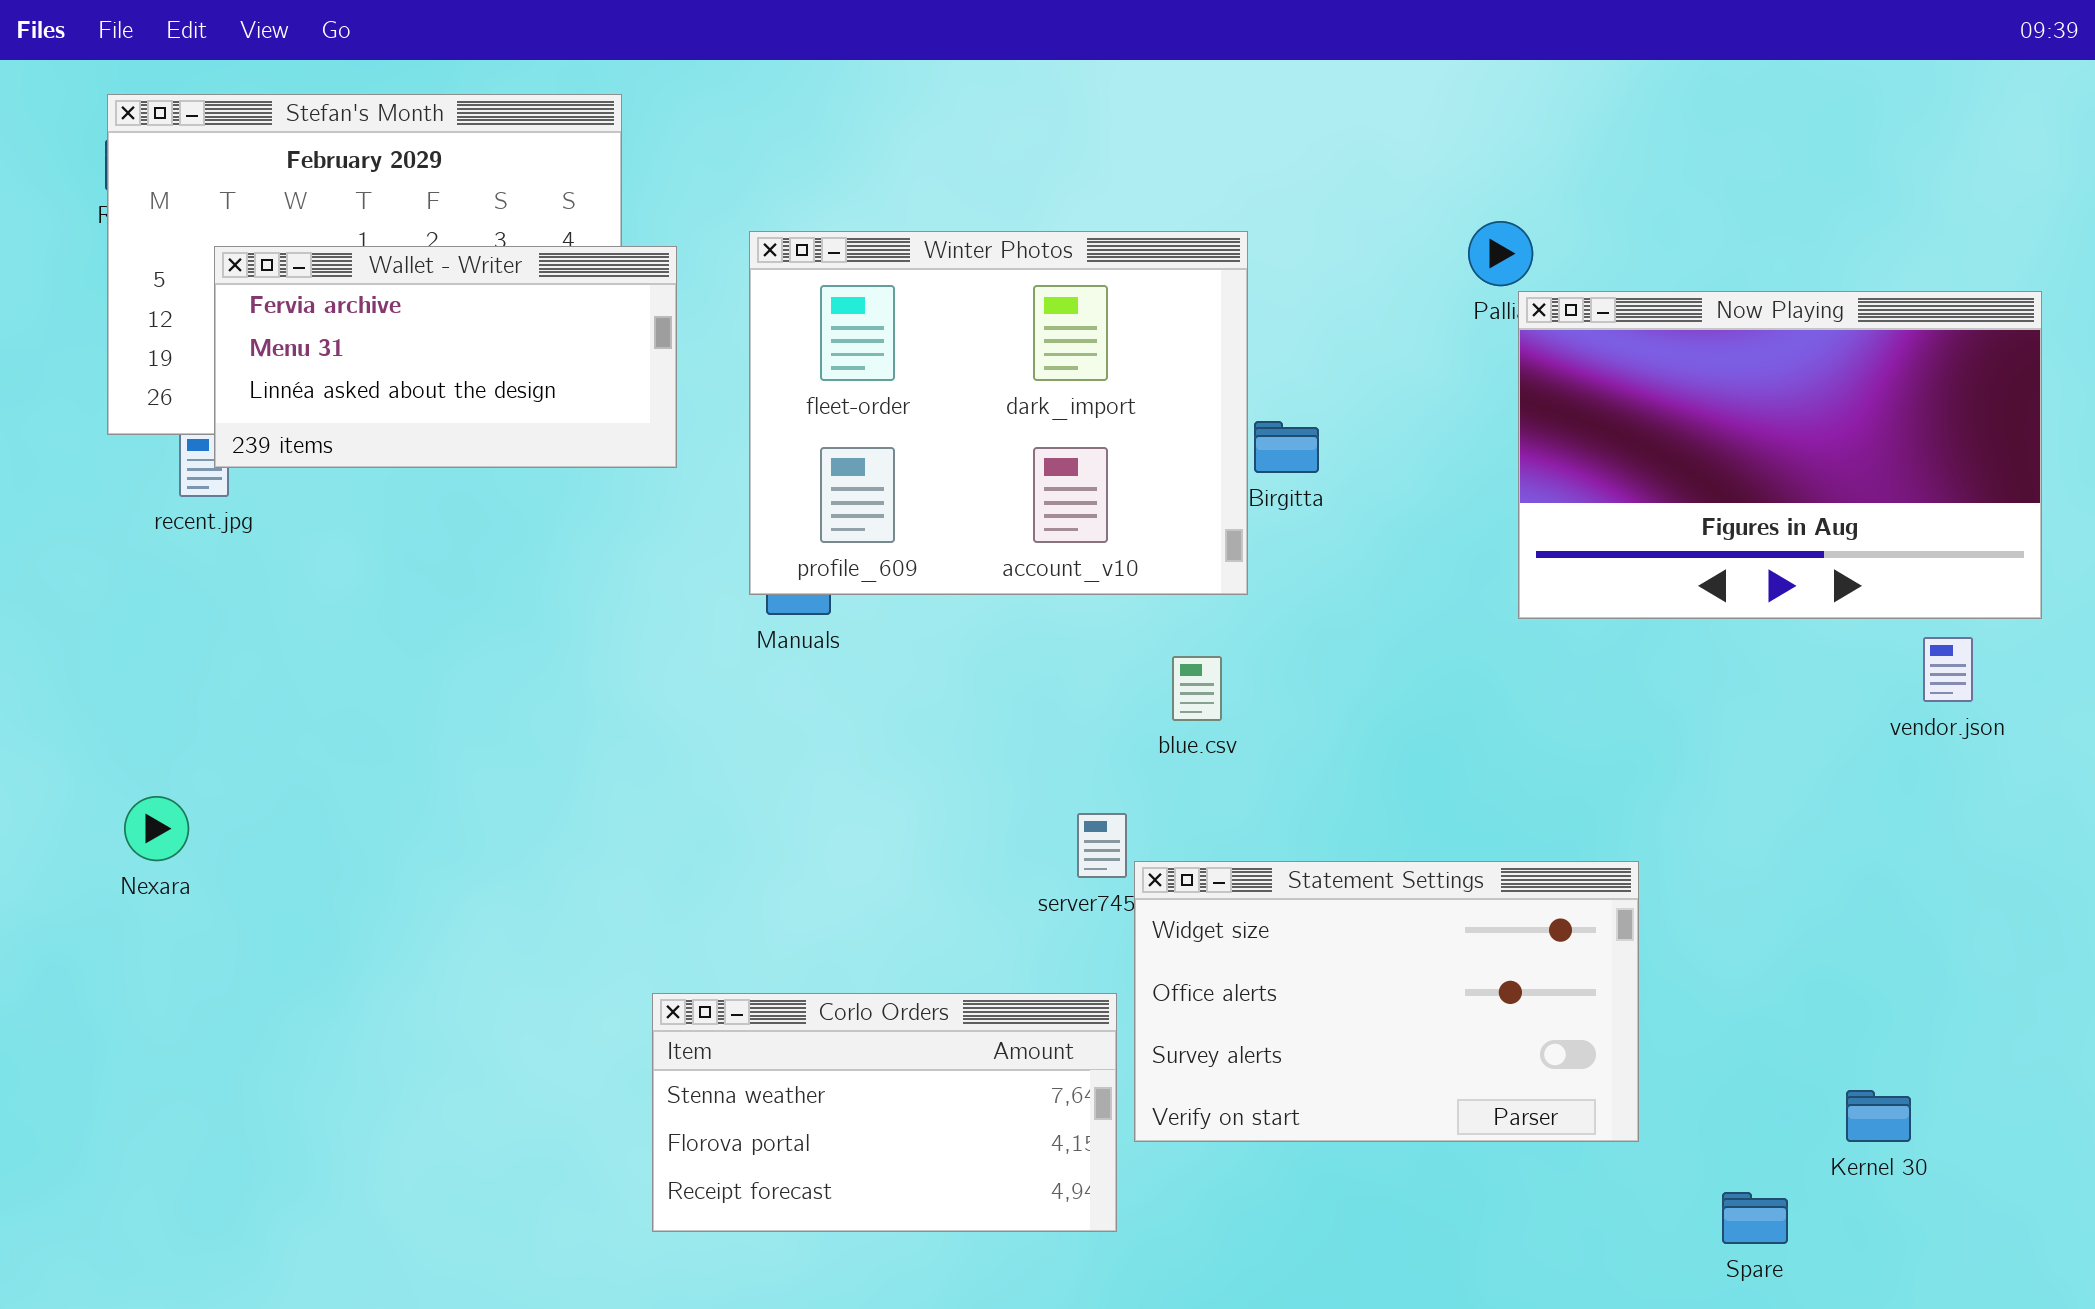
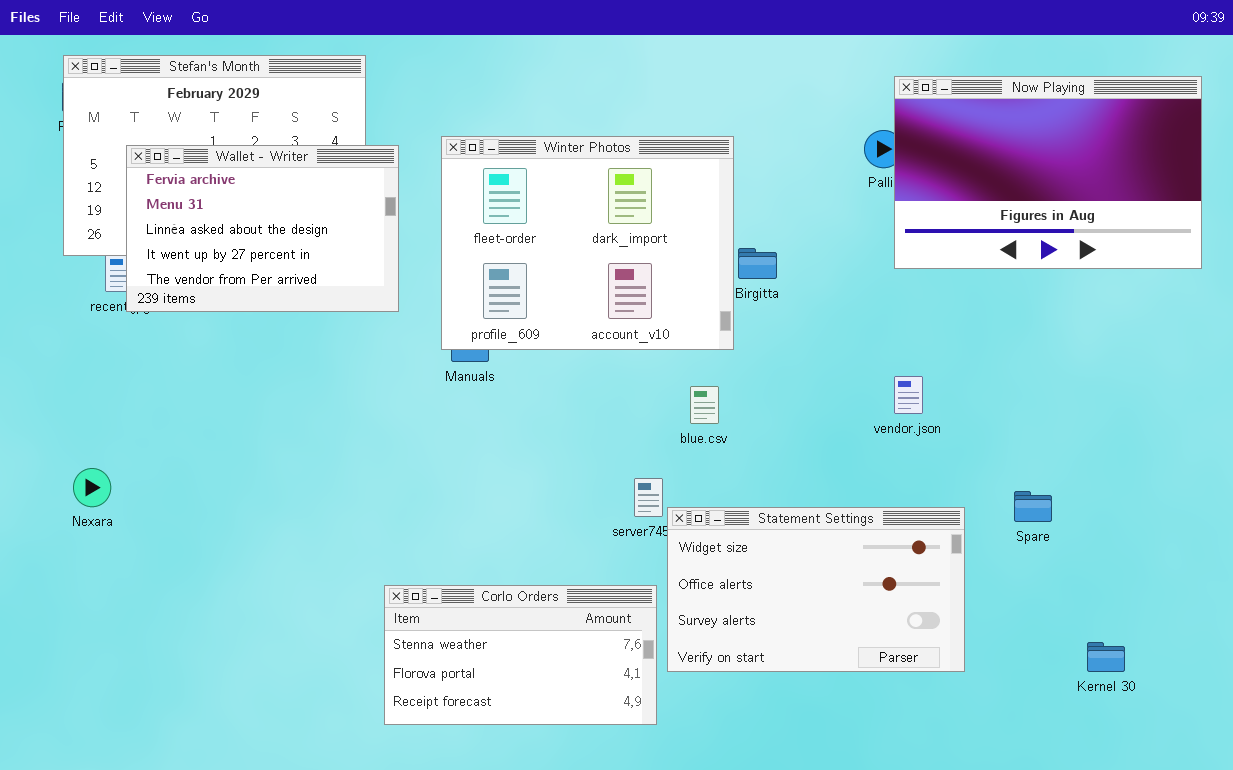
Wallet - Writer: [214,246,677,468] -> [126,145,399,312], resized
Now Playing: [1518,291,2042,619] -> [894,76,1202,269], moved
vendor.json: [1923,637,1973,702] -> [894,376,923,414], moved
Spare: [1722,1192,1788,1244] -> [1014,491,1052,522], moved

